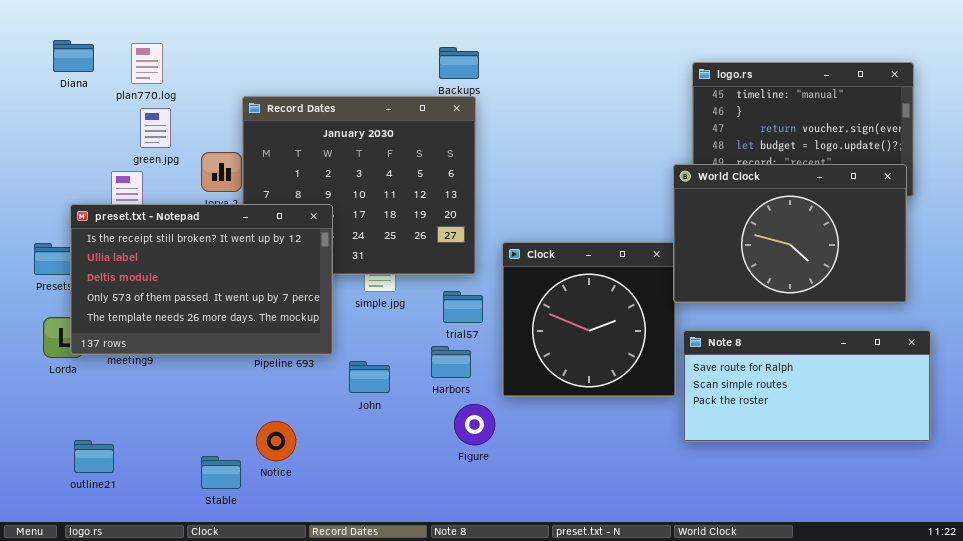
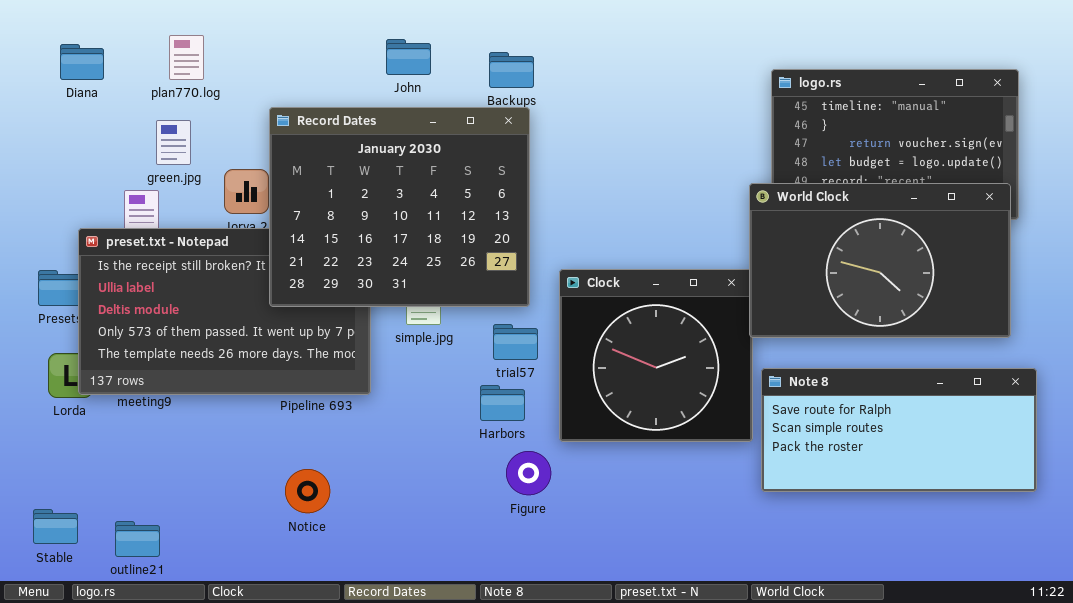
plan770.log: [131,43,163,84] -> [169,35,204,80], moved
Record Dates: [242,96,476,275] -> [269,107,530,307], raised
John: [349,361,390,393] -> [386,39,431,75], moved
outline21: [74,440,114,473] -> [115,521,160,557], moved
Stable: [201,456,241,489] -> [33,509,78,544], moved

